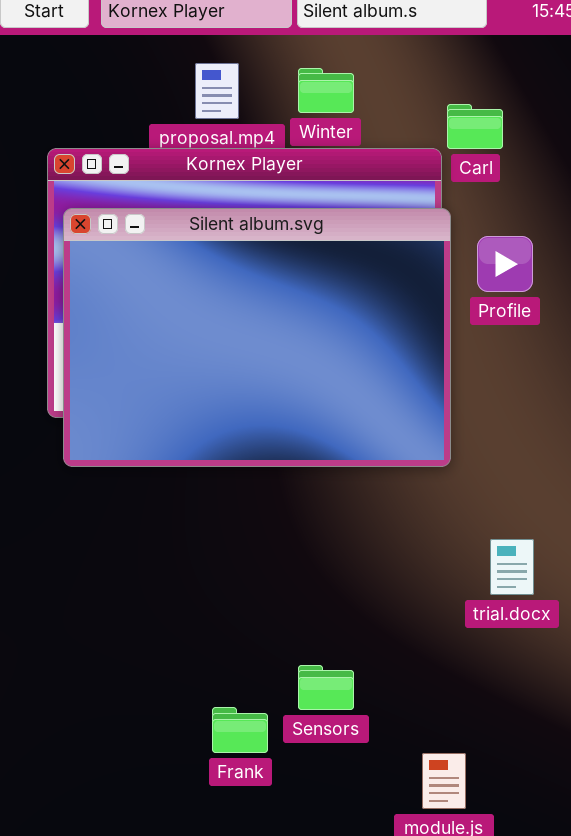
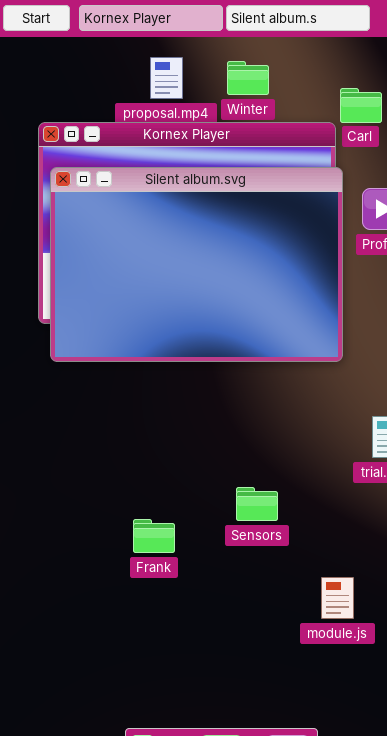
Sensors: [298,665,354,710] -> [236,487,278,521], moved
Frank: [212,707,268,753] -> [133,519,175,553], moved

